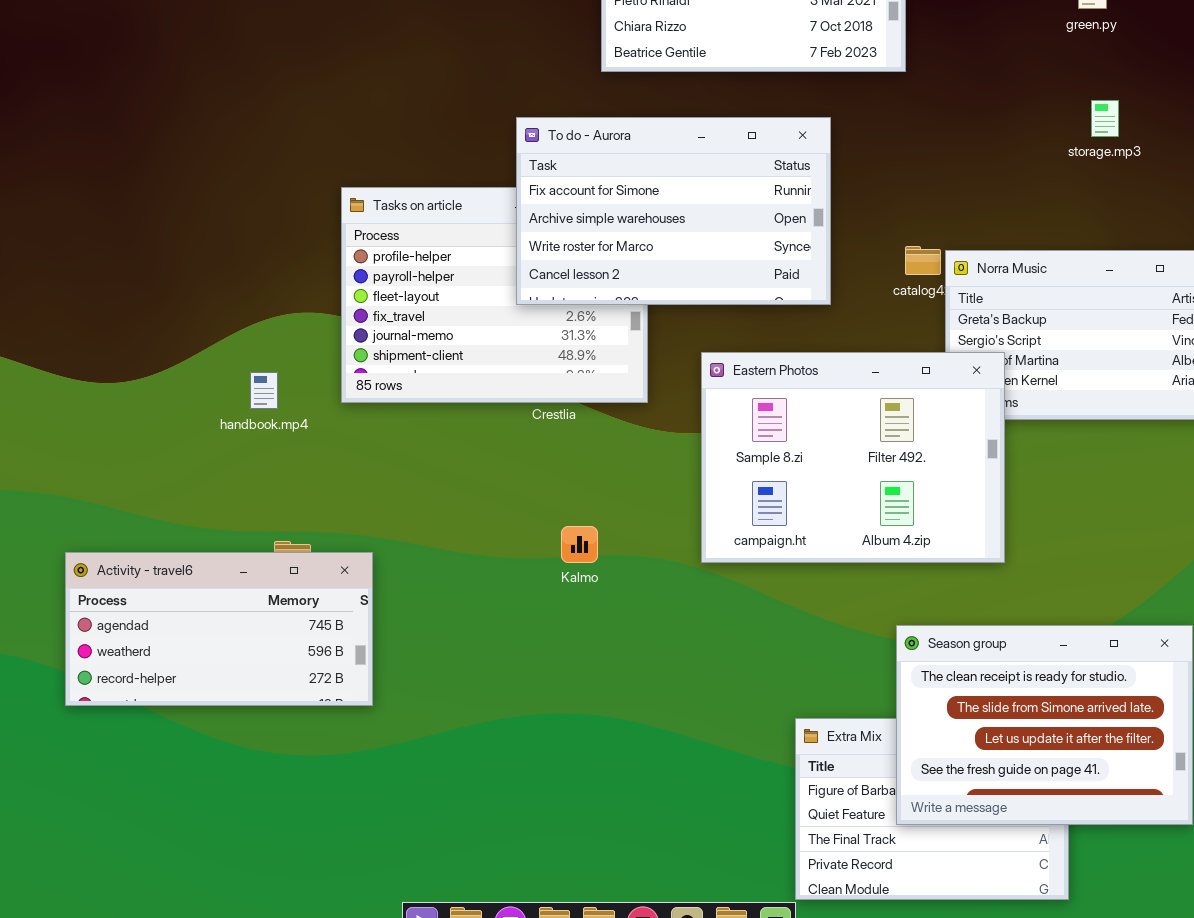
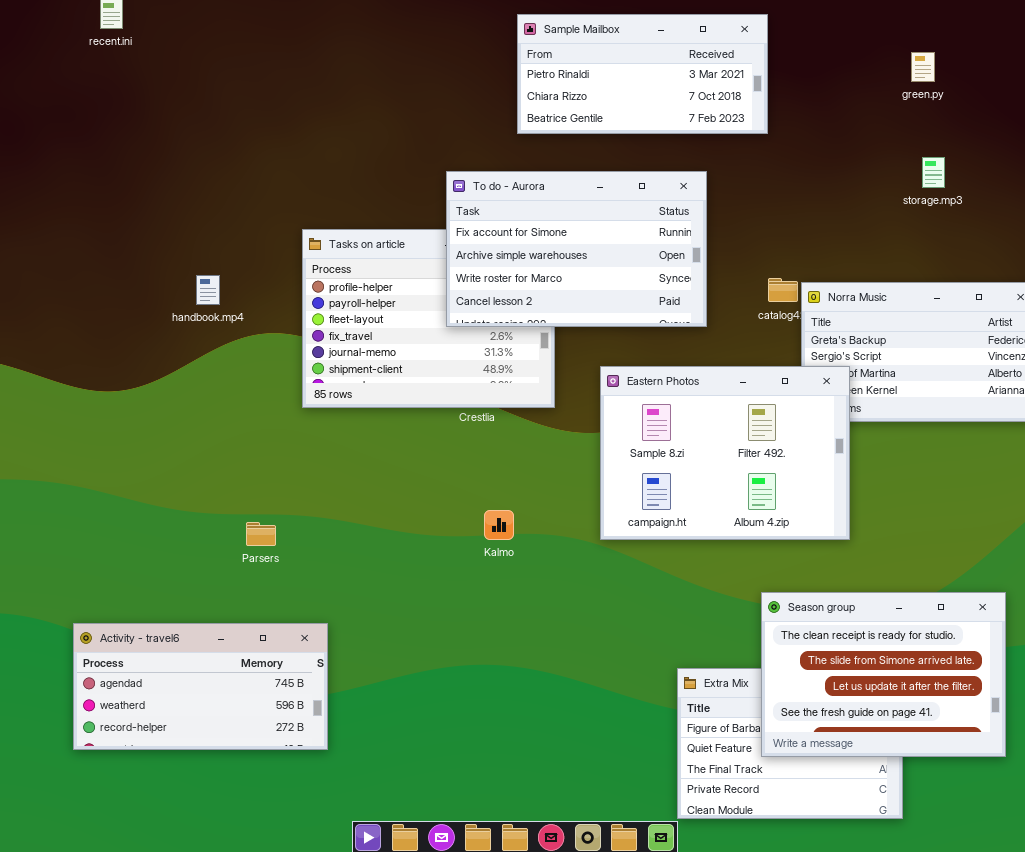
handbook.mp4: [250,372,278,409] -> [196,275,220,305], moved
Activity - travel6: [65,552,373,706] -> [73,623,328,750], moved

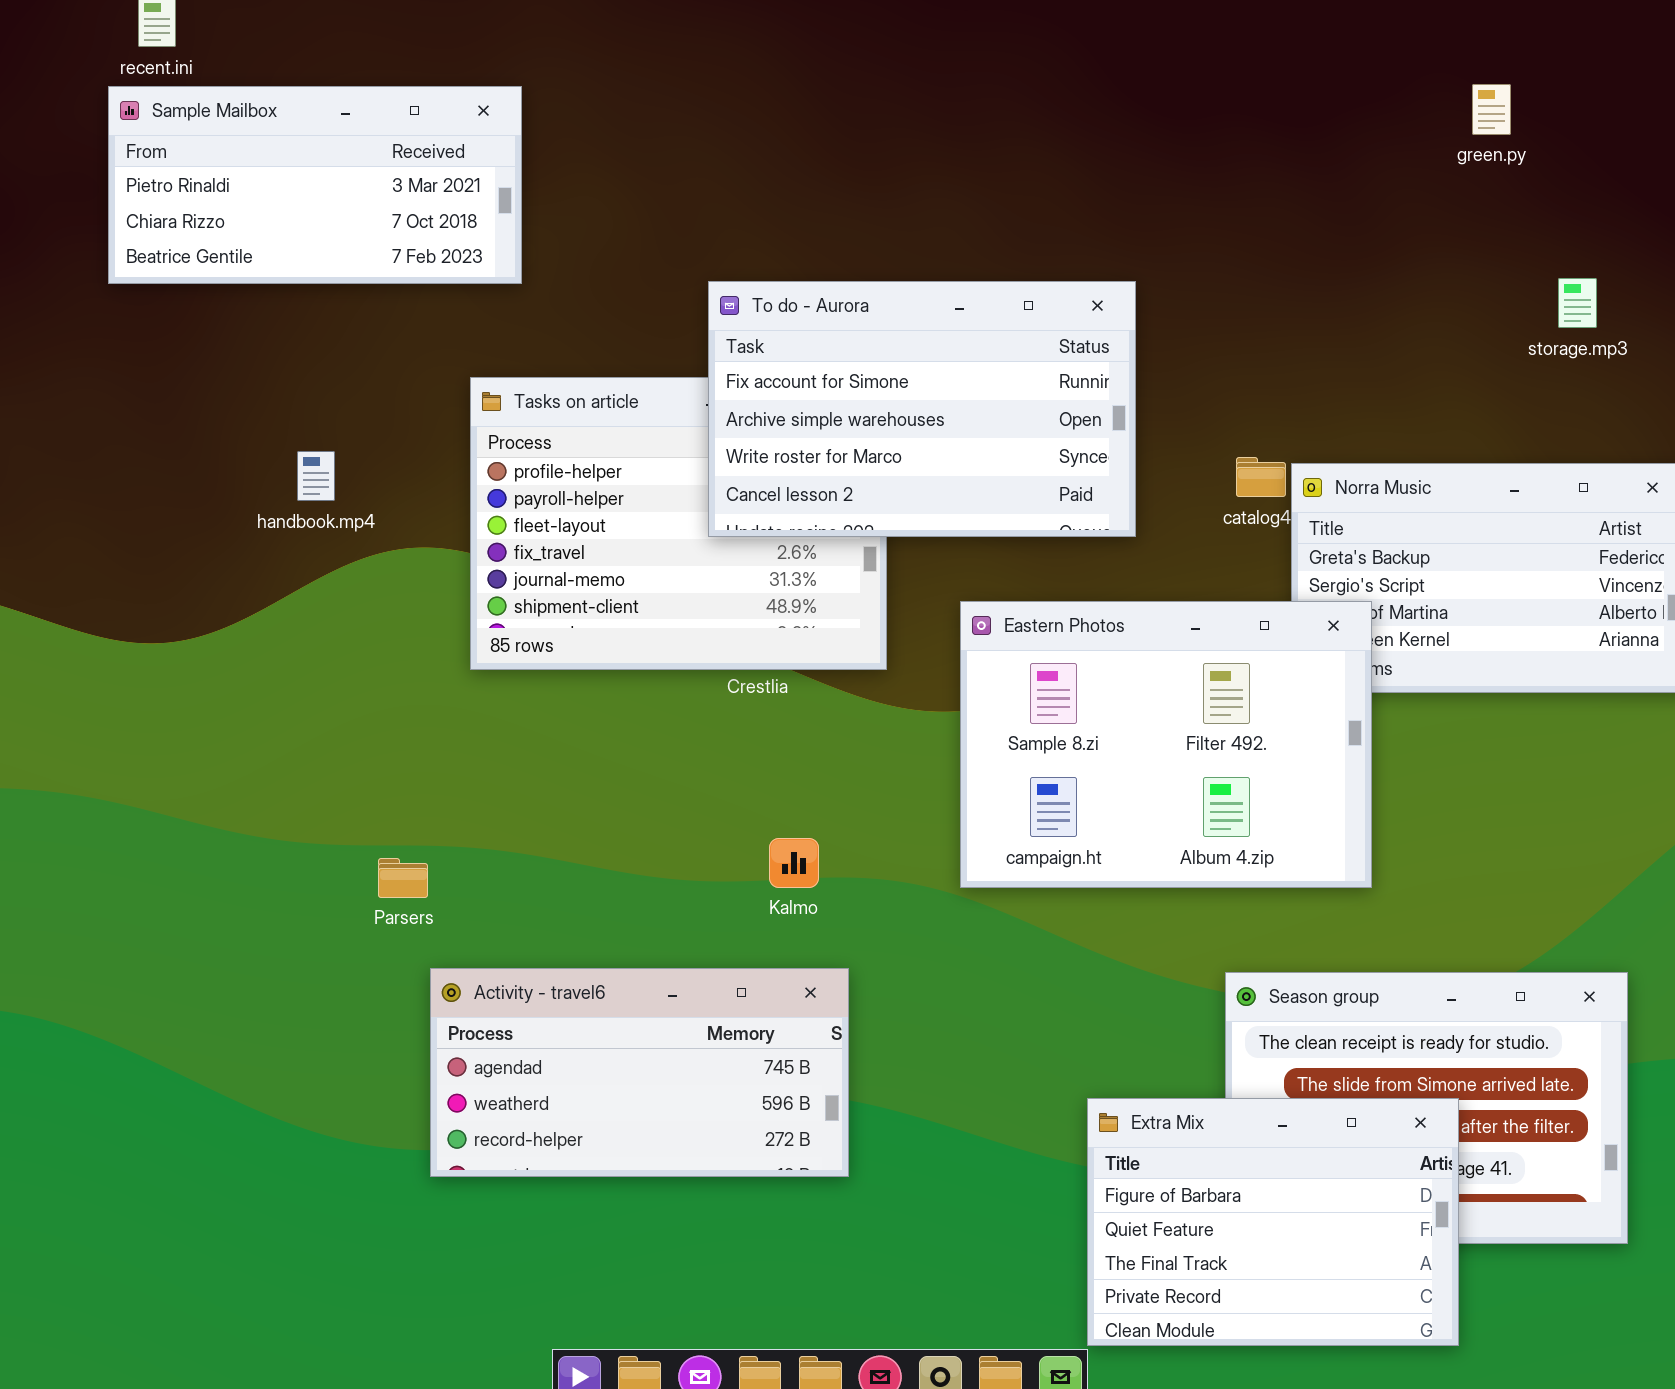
Sample Mailbox: [517,14,768,134] -> [108,86,522,284], moved
storage.mp3: [922,157,945,188] -> [1558,278,1597,328], moved
Activity - travel6: [73,623,328,750] -> [430,968,849,1177], moved
Extra Mix: [677,668,903,819] -> [1087,1098,1459,1346], raised

